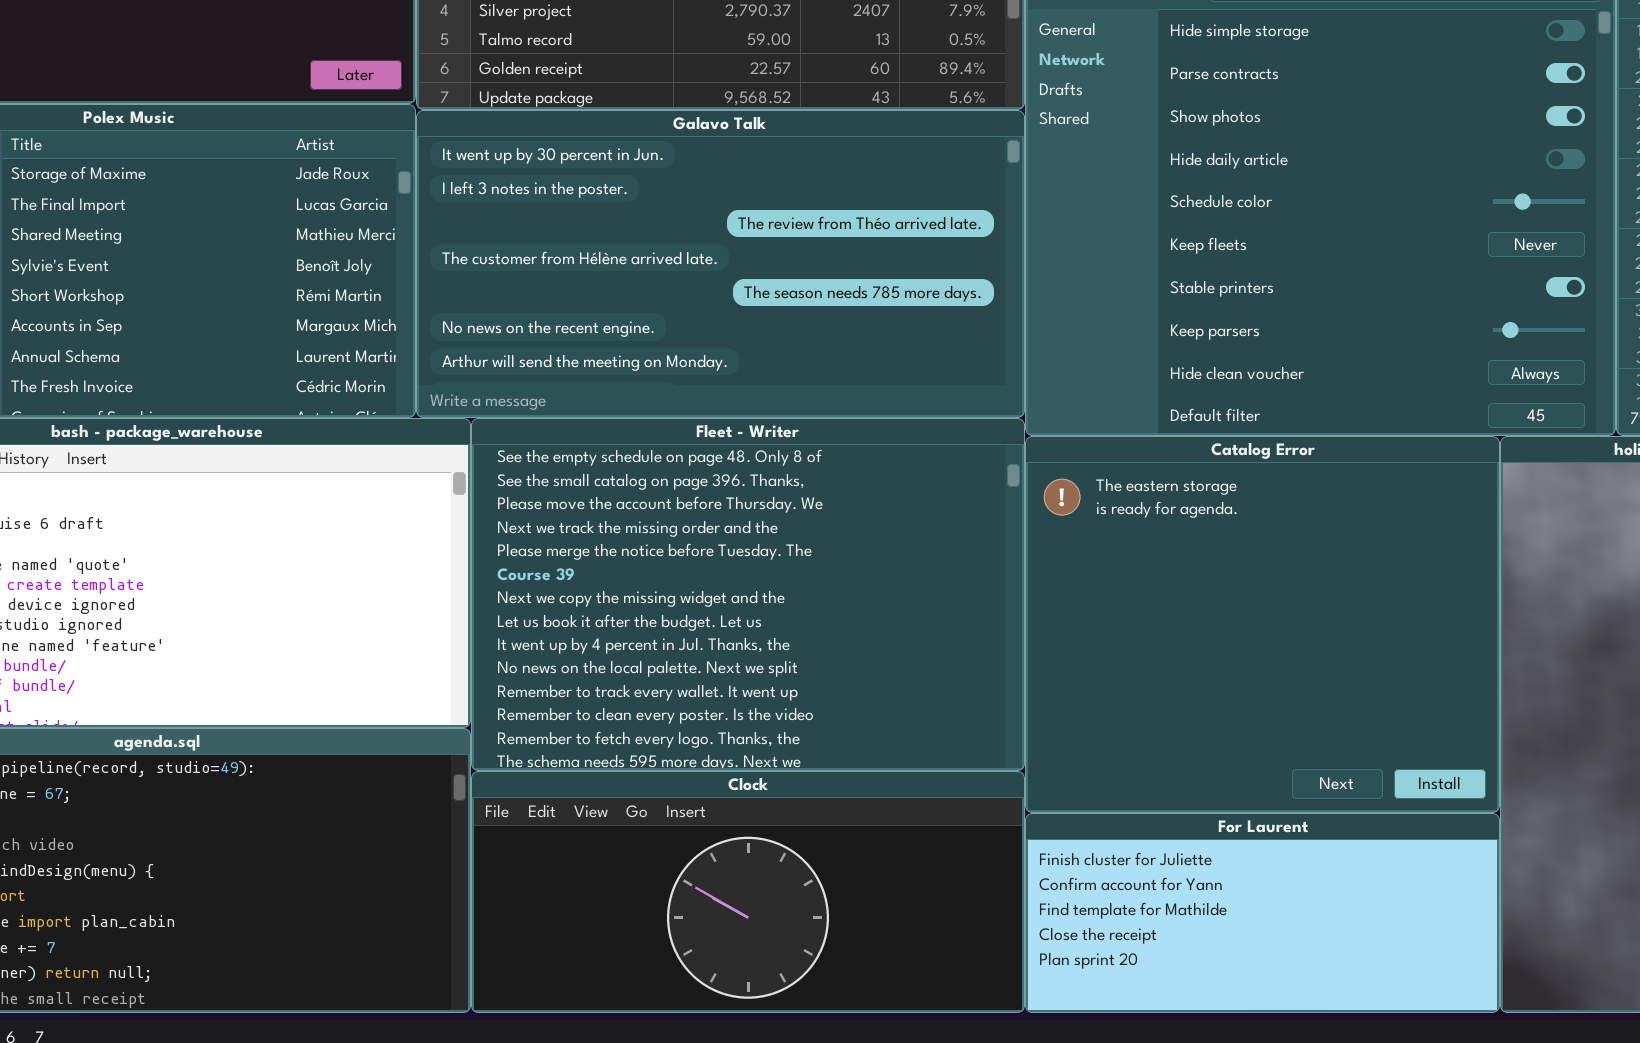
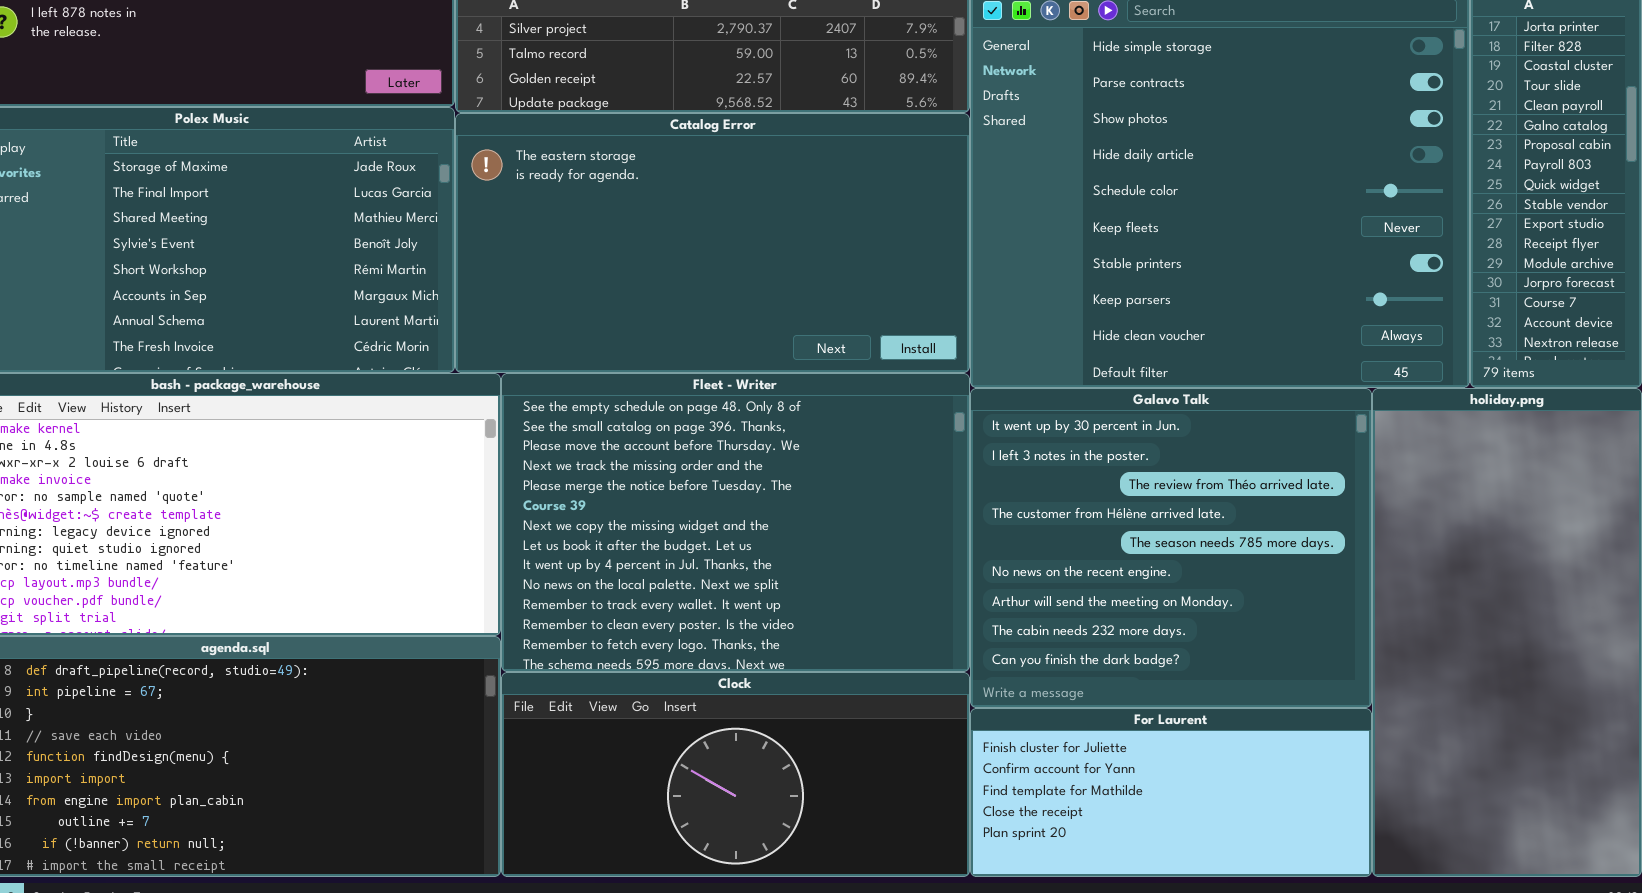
Galavo Talk: [416,110,1025,418] -> [970,388,1372,708], moved, resized
Catalog Error: [1025,436,1500,813] -> [455,113,970,373], moved, resized

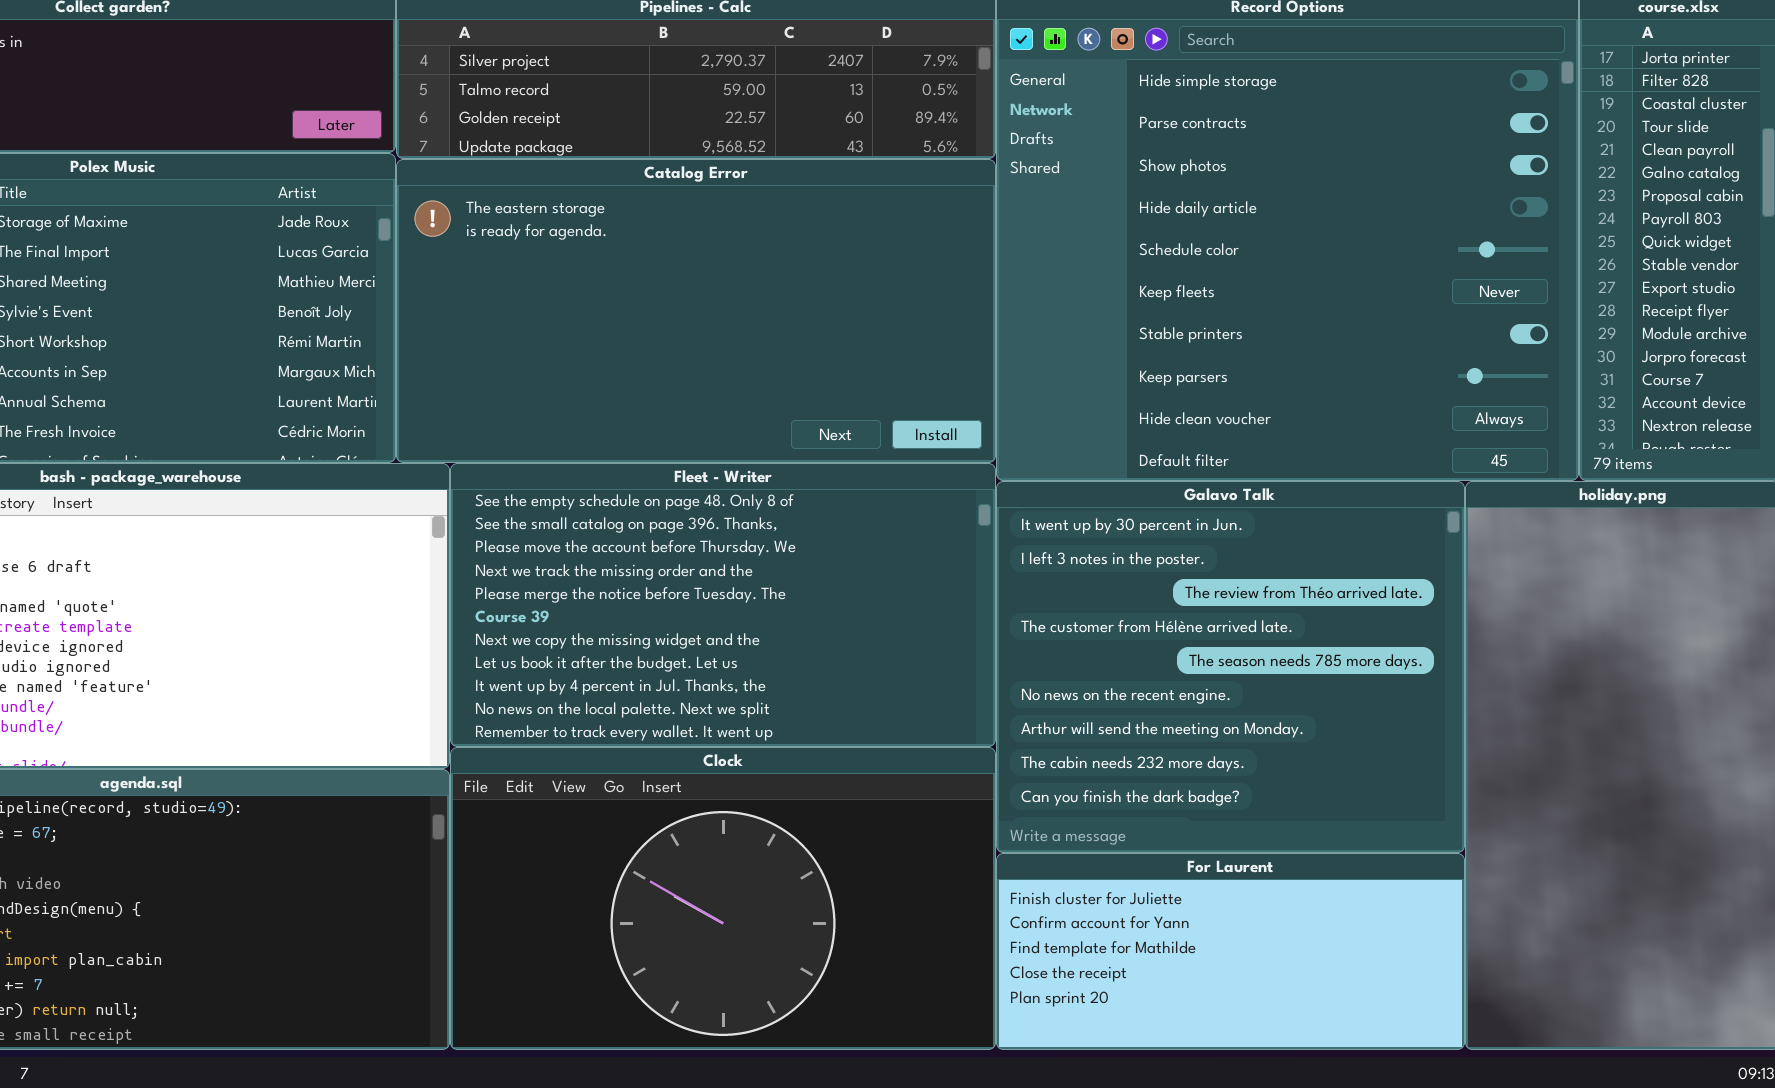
Fleet - Writer: [501,373,970,672] -> [450,463,996,747], resized
Clock: [501,672,970,877] -> [450,747,996,1050], resized

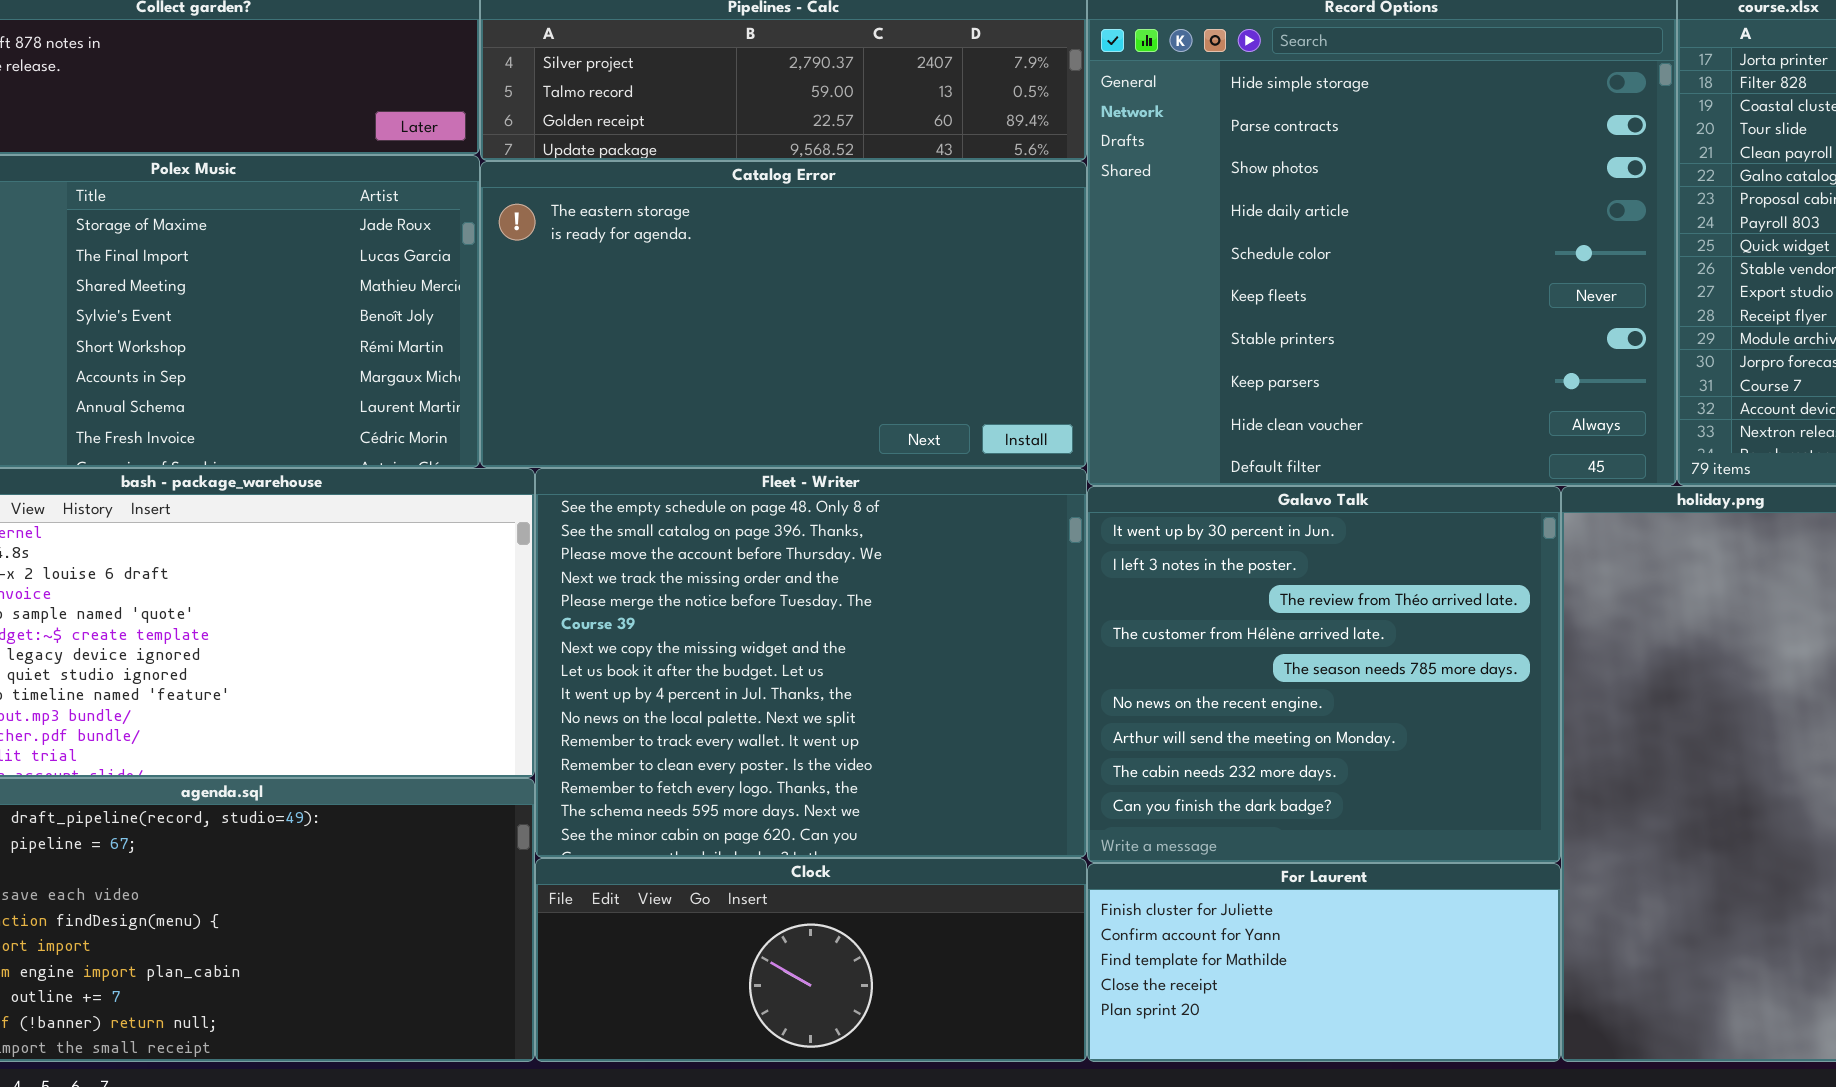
Fleet - Writer: [450,463,996,747] -> [535,468,1087,858], resized
Clock: [450,747,996,1050] -> [535,858,1087,1062], resized

